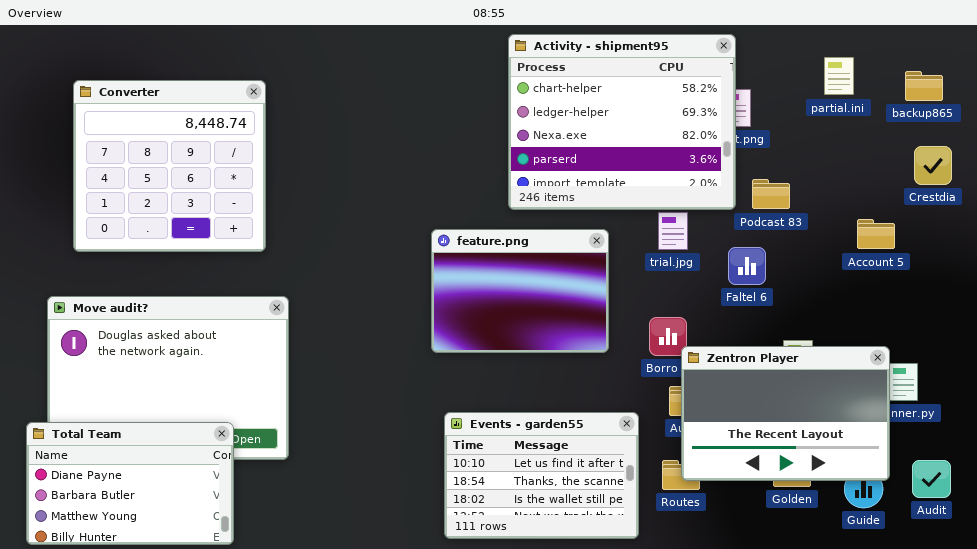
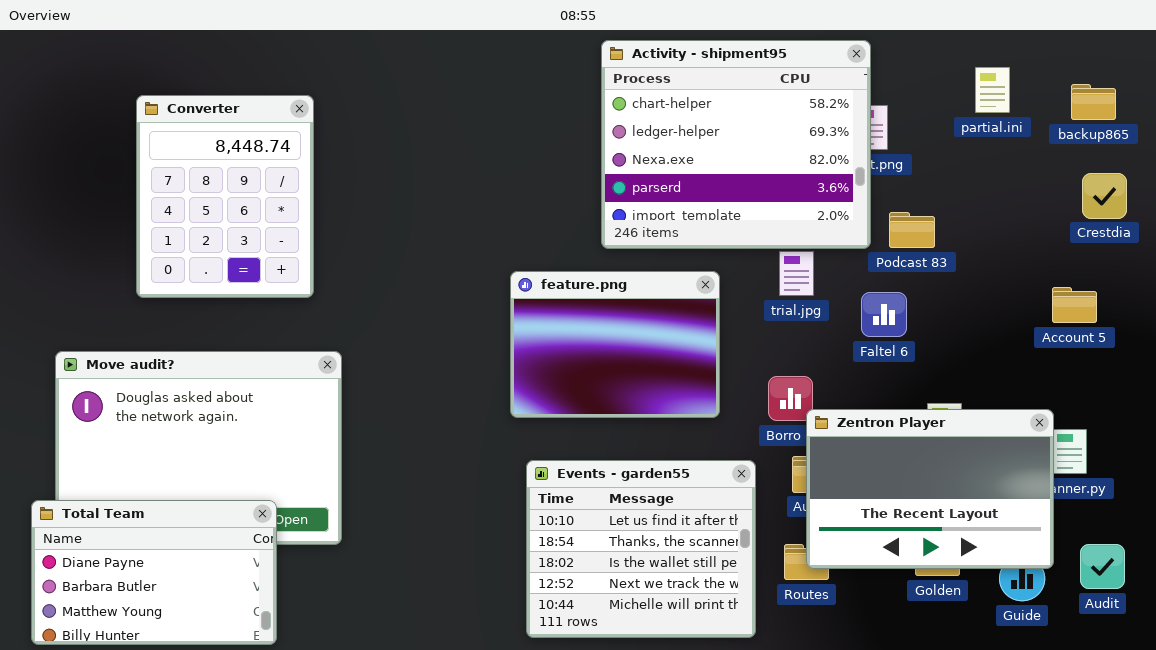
Converter: [73,80,266,252] -> [136,95,314,298], resized
Account 5: [857,219,895,249] -> [1052,287,1097,323], moved
Events - garden55: [444,412,639,539] -> [526,460,756,638], resized

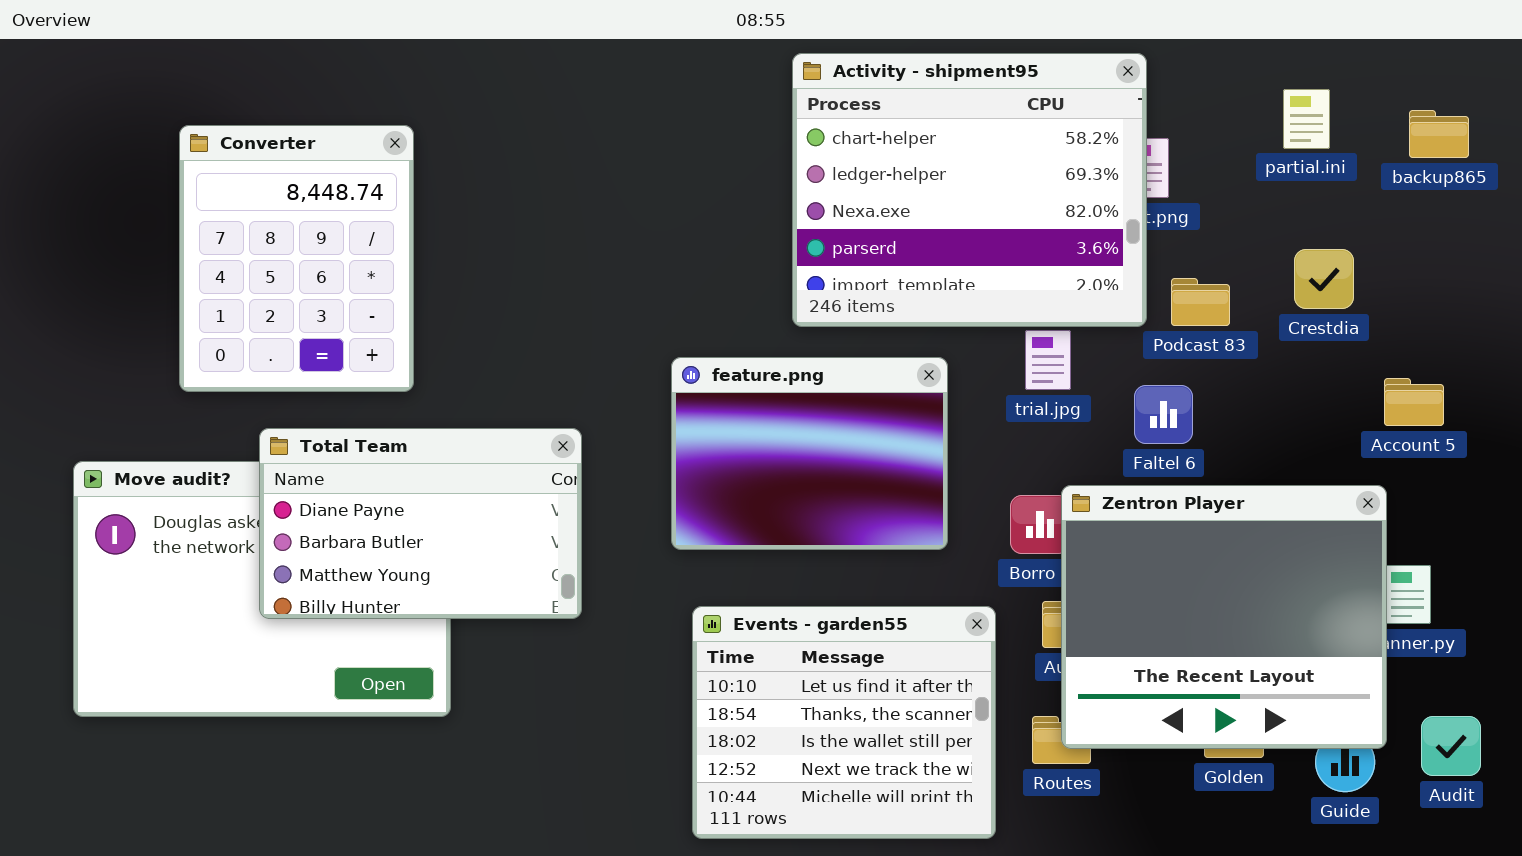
Crestdia: [1082,173,1127,219] -> [1294,249,1354,309], moved
Zentron Player: [806,409,1054,569] -> [1061,485,1387,749], resized
Total Team: [31,500,277,645] -> [259,428,582,619], moved

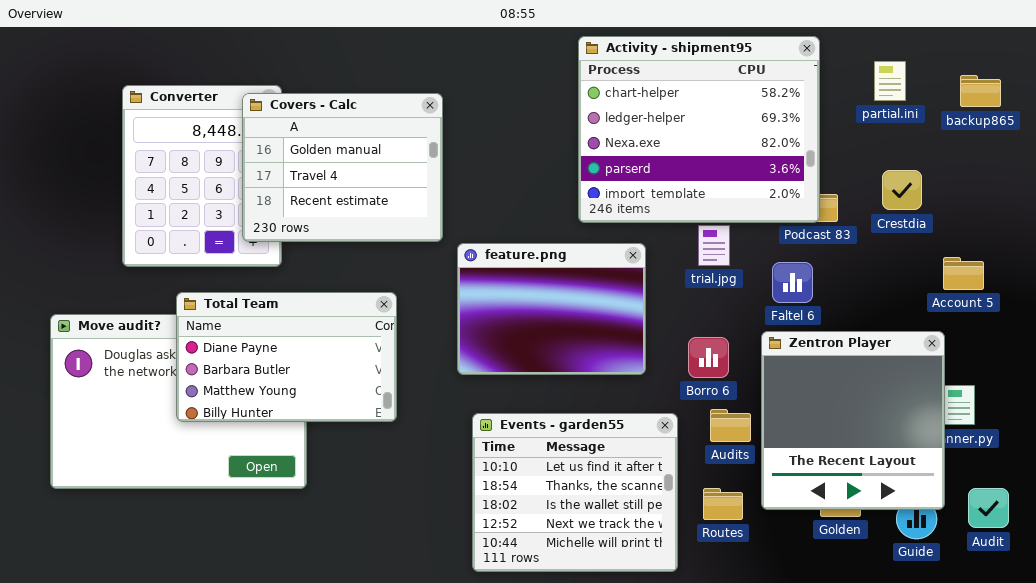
Activity - shipment95: [792,53,1147,327] -> [578,36,820,223], moved
Covers - Calc: none -> [242,93,443,242], opened
Zentron Player: [1061,485,1387,749] -> [761,331,945,510], resized

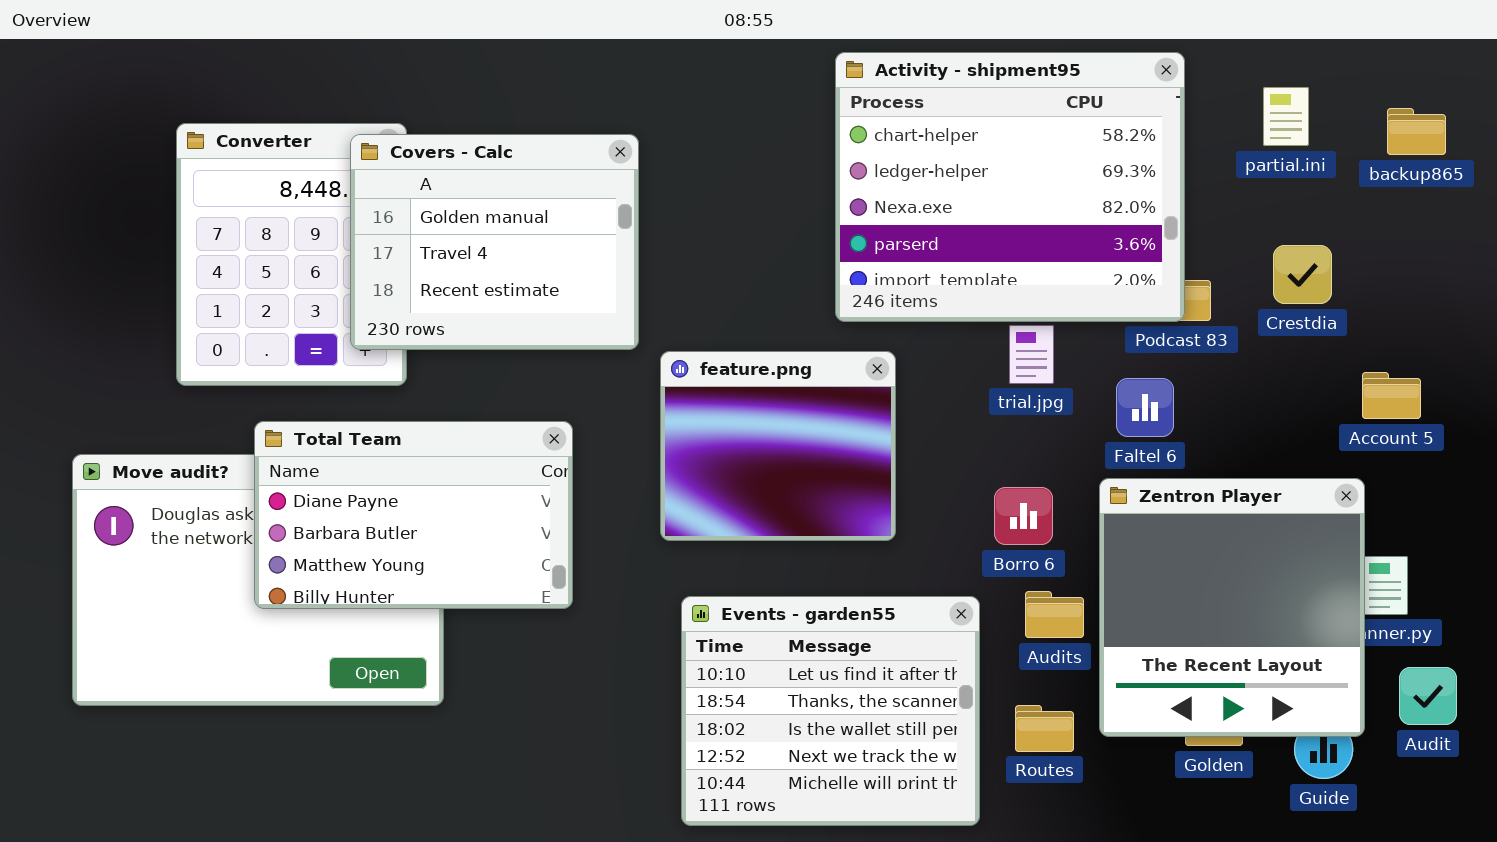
feature.png: [457,243,646,375] -> [660,351,896,541], resized
Audit: [968,488,1009,528] -> [1399,667,1457,725], moved

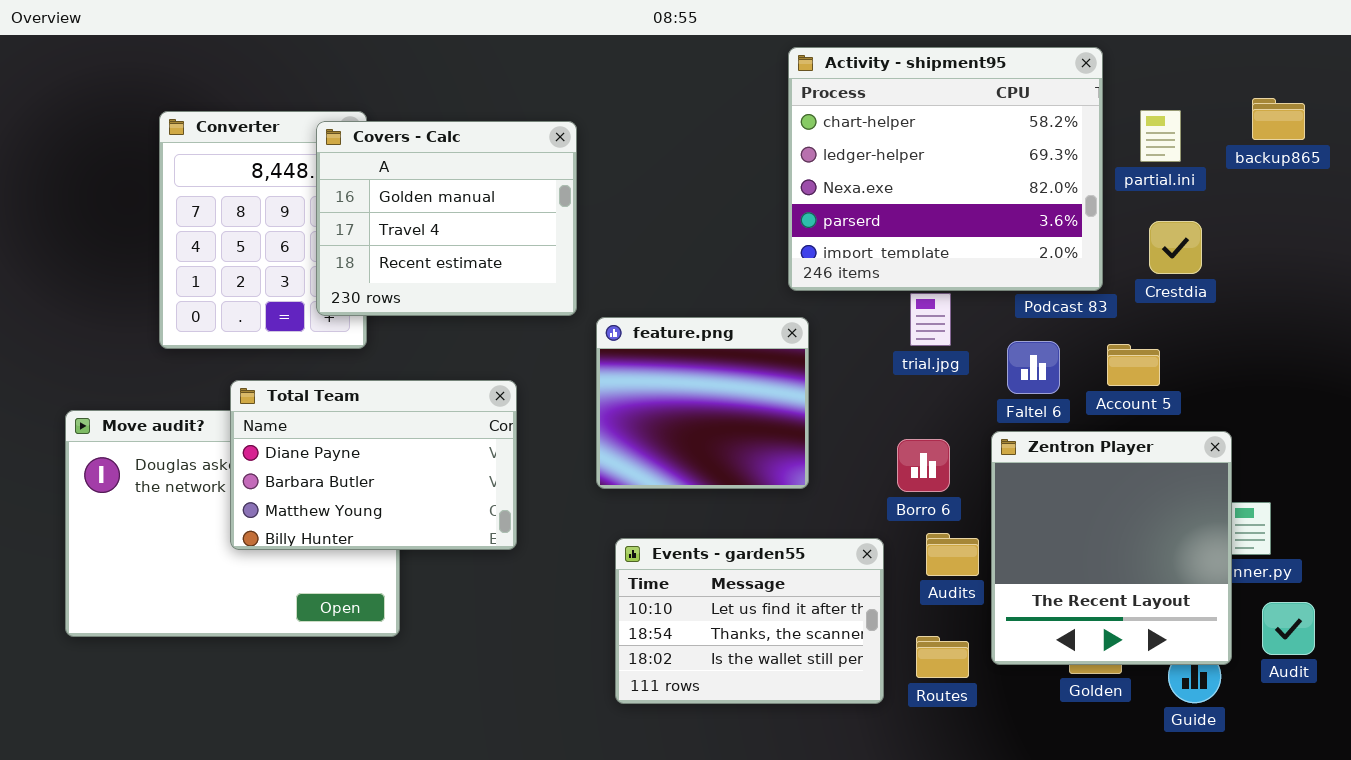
Activity - shipment95: [835,52,1185,322] -> [788,47,1103,291], moved
partial.ini: [1263,87,1309,146] -> [1140,110,1181,162], moved
Account 5: [1362,372,1421,419] -> [1107,344,1160,386], moved
Events - garden55: [681,596,980,826] -> [615,538,884,704], resized

